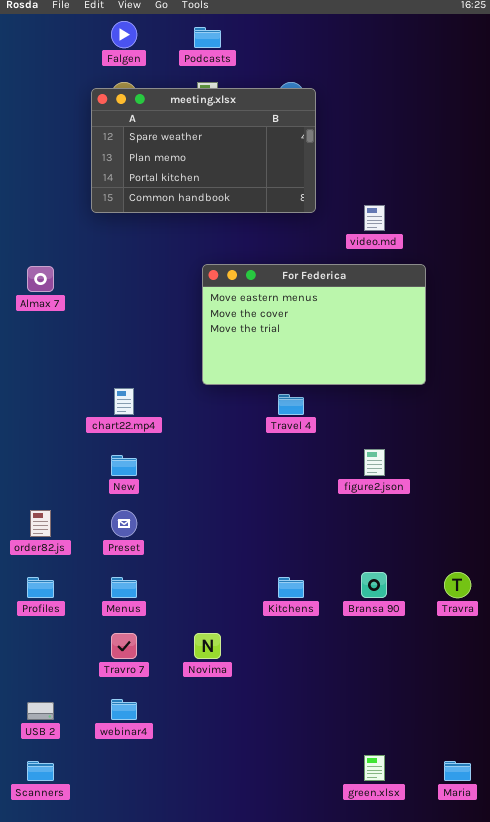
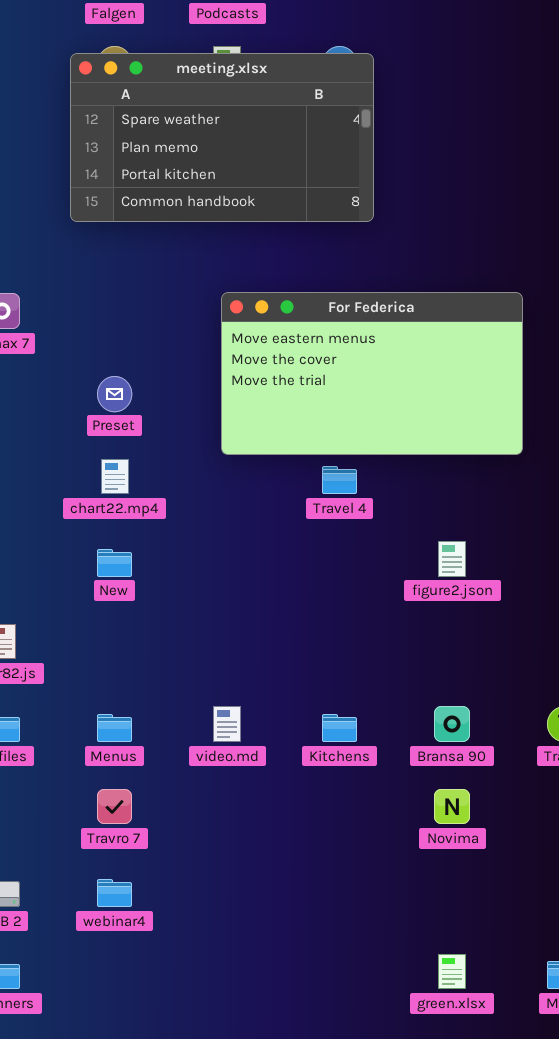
video.md: [364,205,385,231] -> [213,706,241,742], moved
Preset: [111,510,137,537] -> [97,376,132,412], moved
Novima: [194,633,221,659] -> [434,789,470,824], moved

